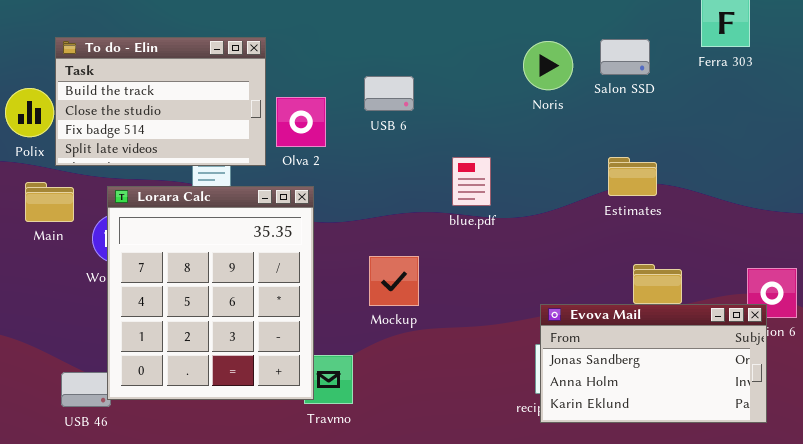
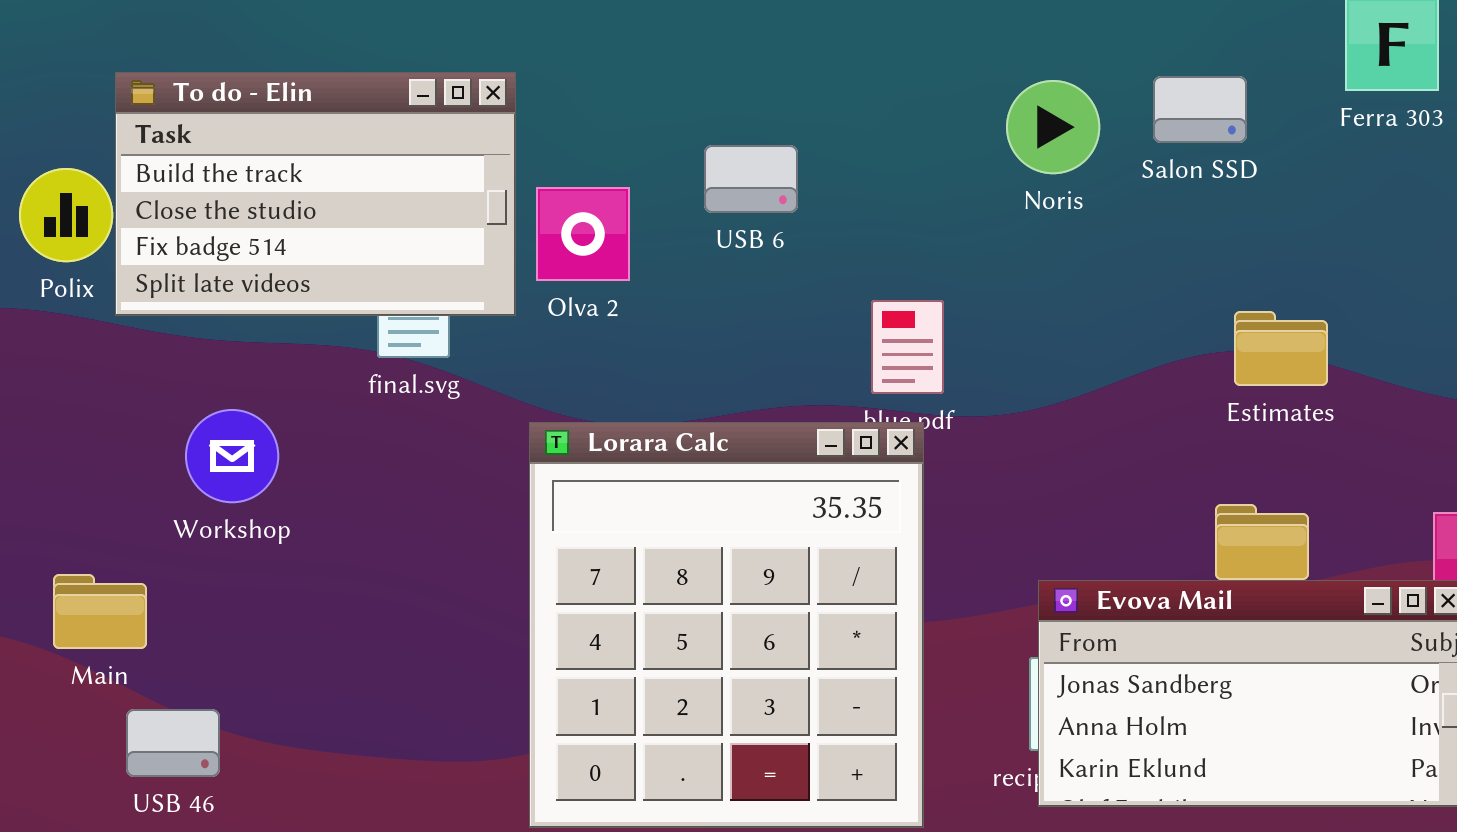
Estimates: [608,157,657,196] -> [1234,311,1328,386], moved
Main: [25,182,74,222] -> [53,574,147,649], moved
Lorara Calc: [107,186,314,400] -> [529,422,924,828], moved

